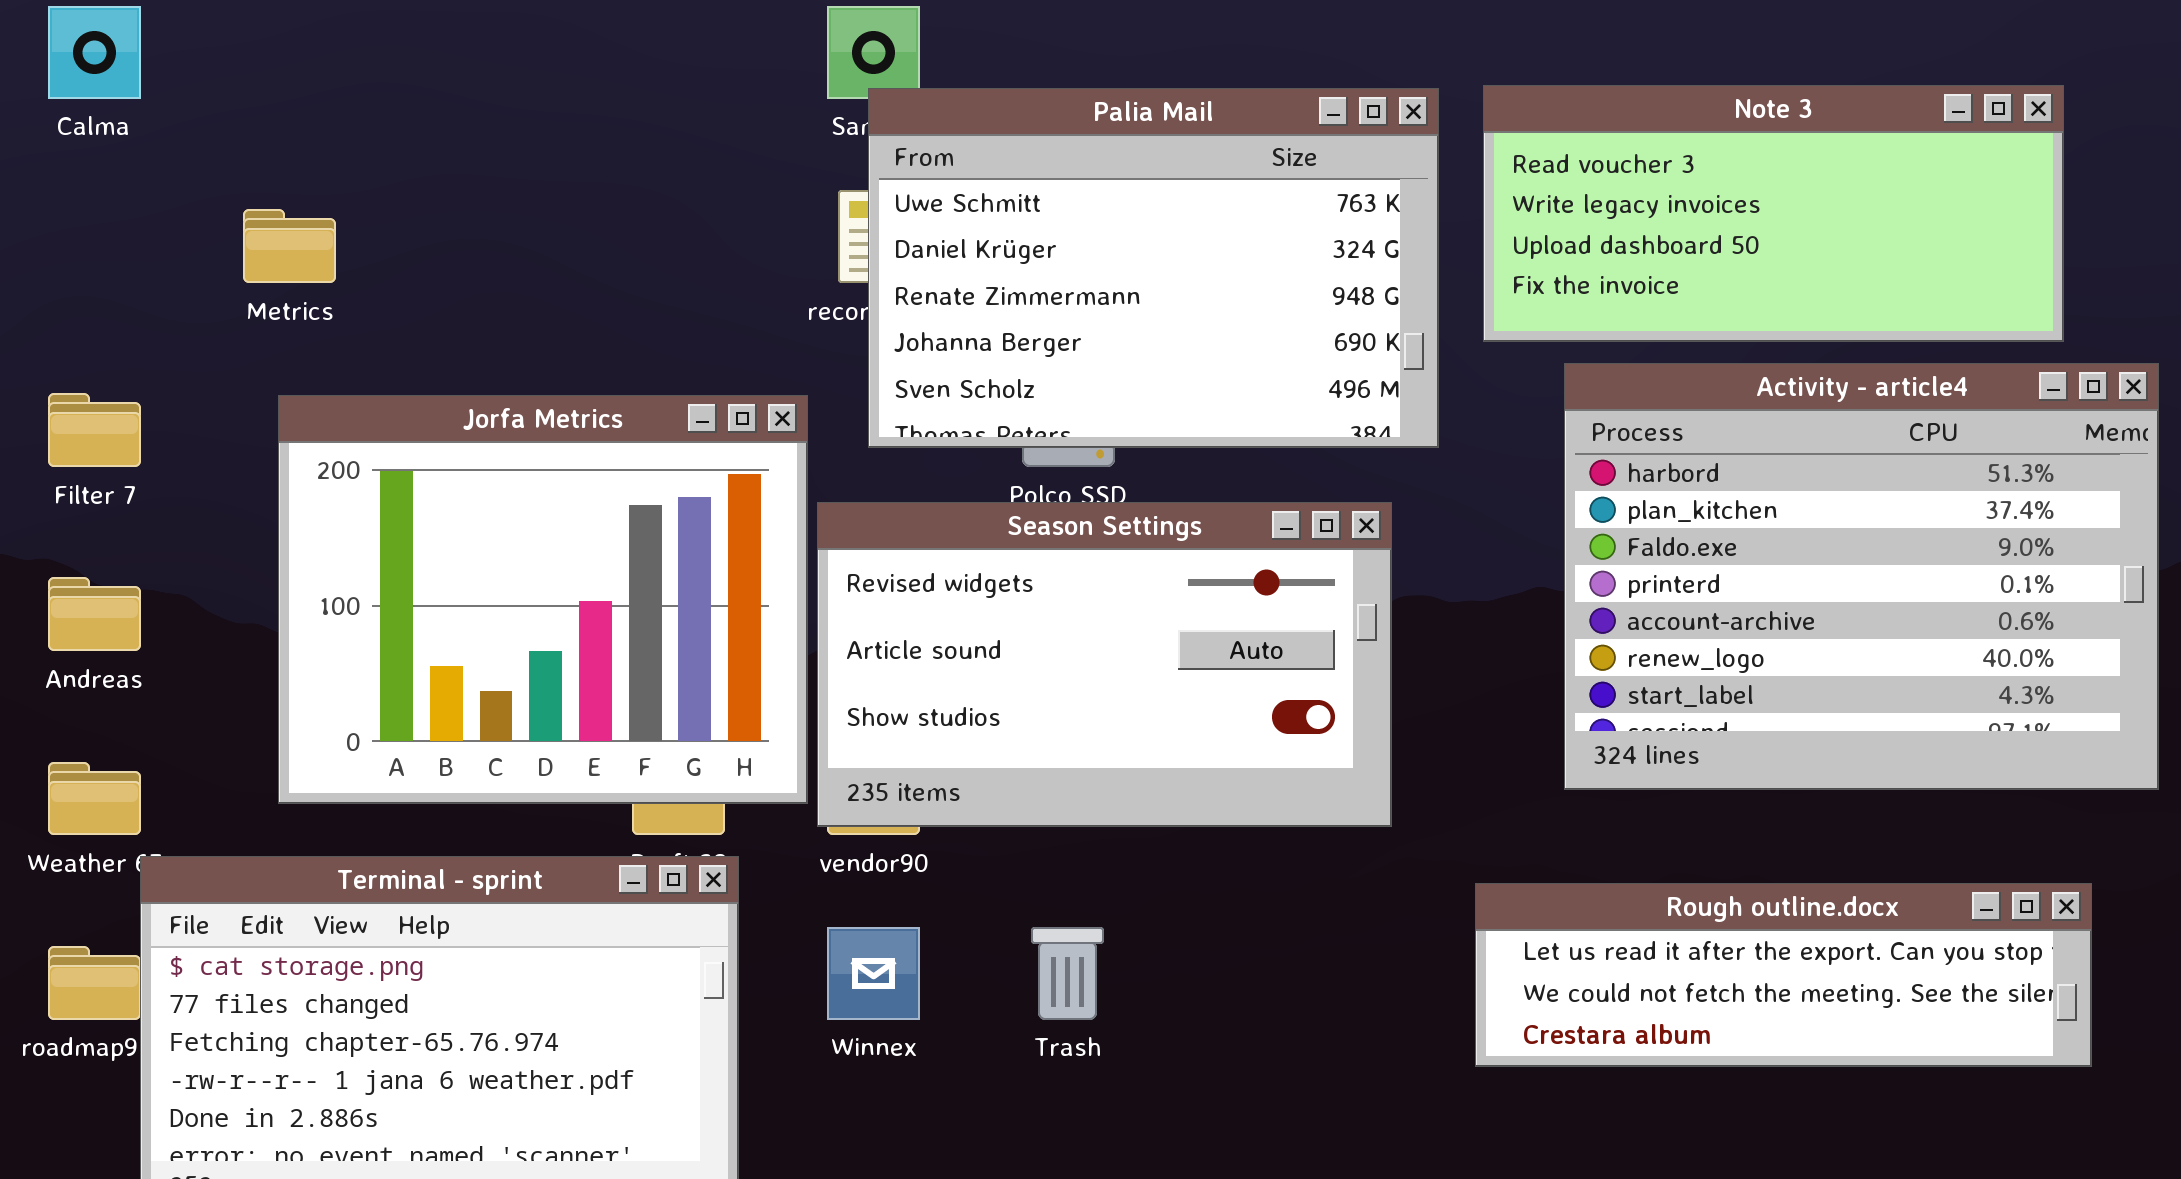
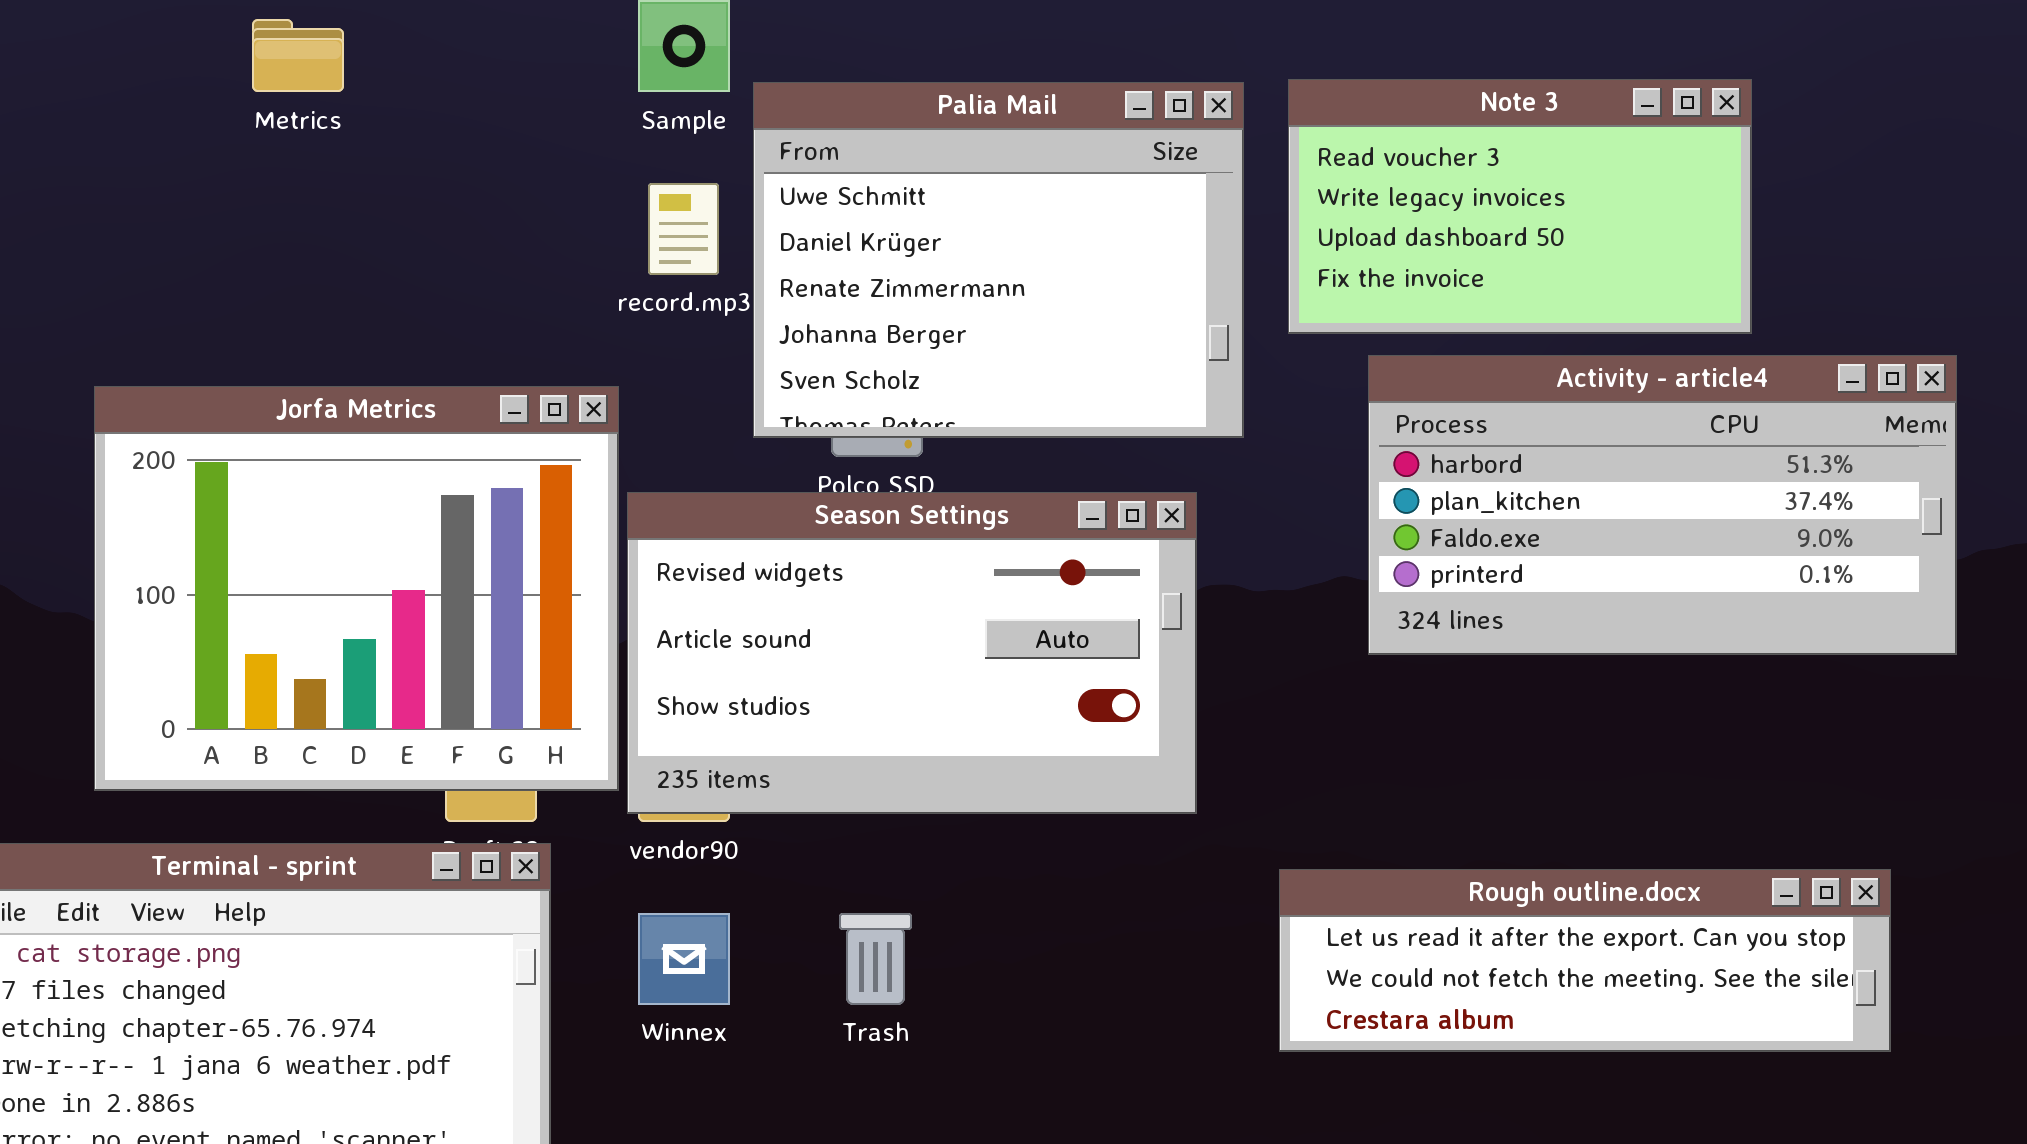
Note 3: [1483,85,2064,342] -> [1288,79,1752,334], resized
Palia Mail: [868,88,1439,448] -> [753,82,1244,438], resized
Metrics: [243,209,336,283] -> [252,19,344,92], moved
Activity - article4: [1564,363,2159,790] -> [1368,355,1957,655], resized

